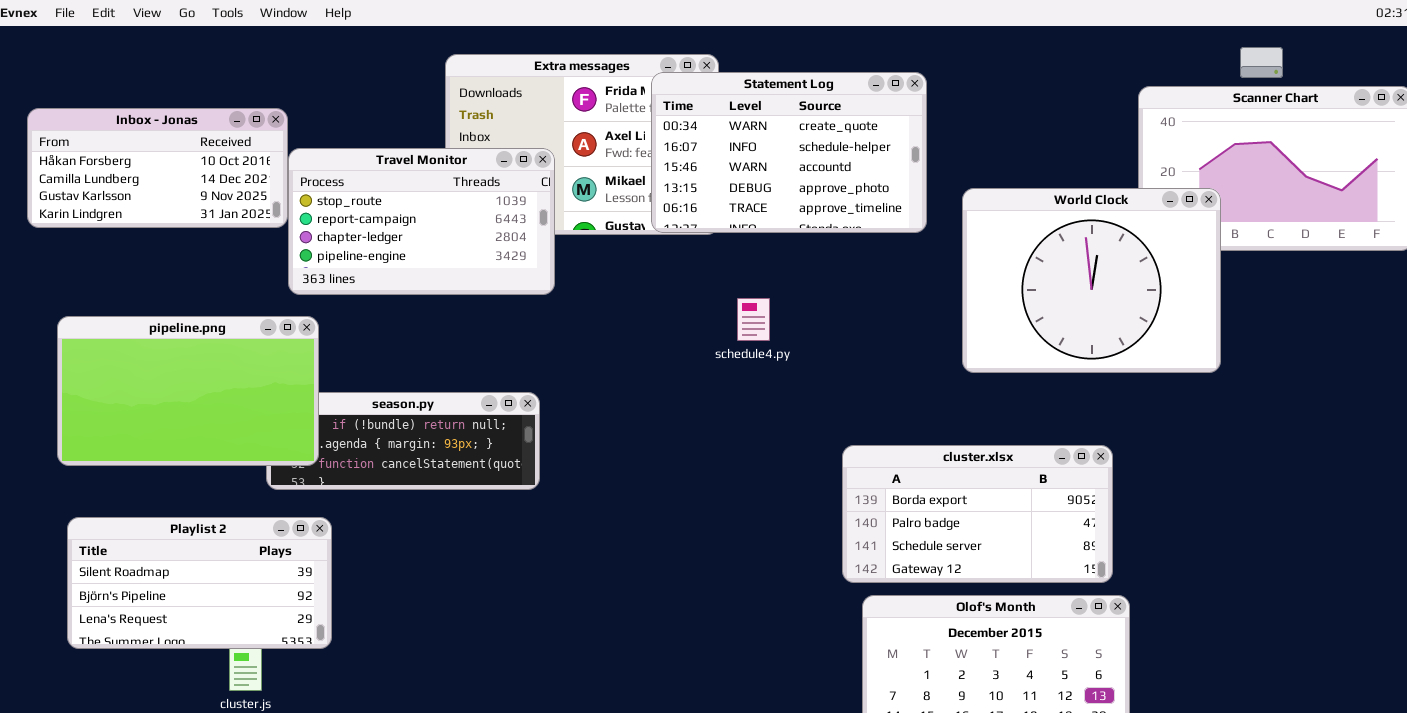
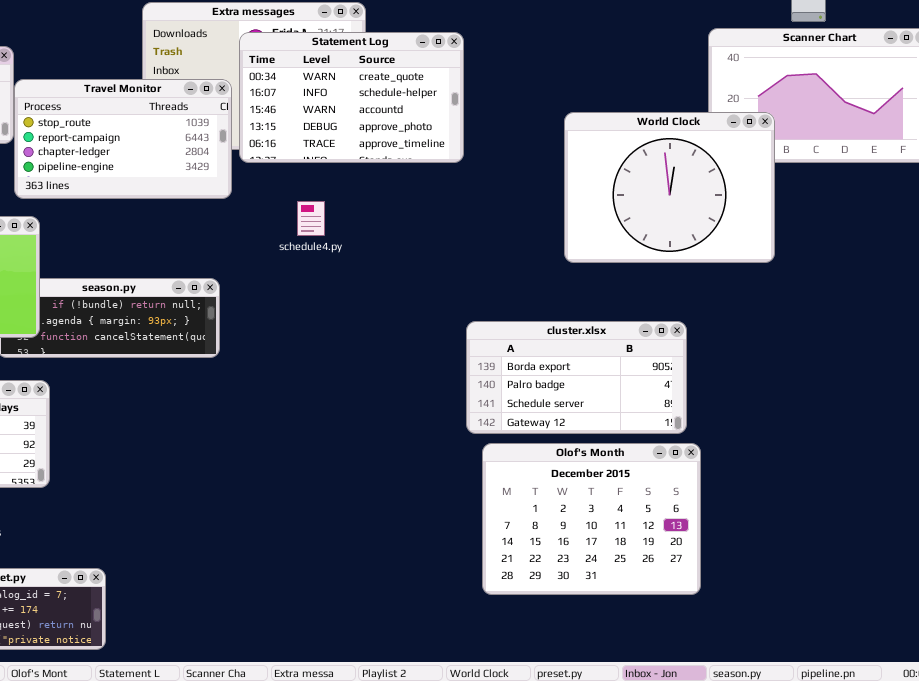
Statement Log: [651,72,927,233] -> [239,32,464,163], moved
schedule4.py: [737,298,770,341] -> [297,201,325,236], moved

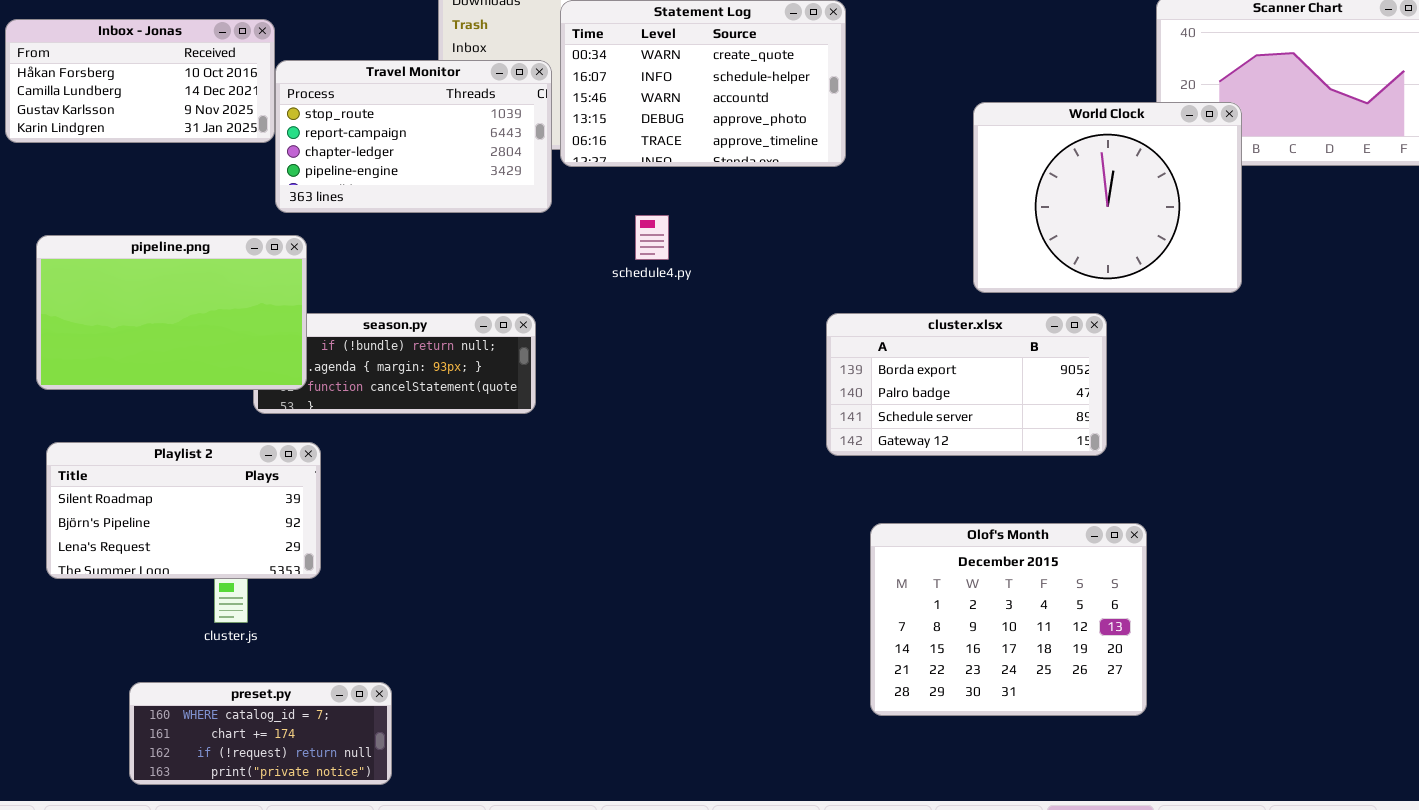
cluster.xlsx: [466,321,687,434] -> [826,313,1107,456], moved

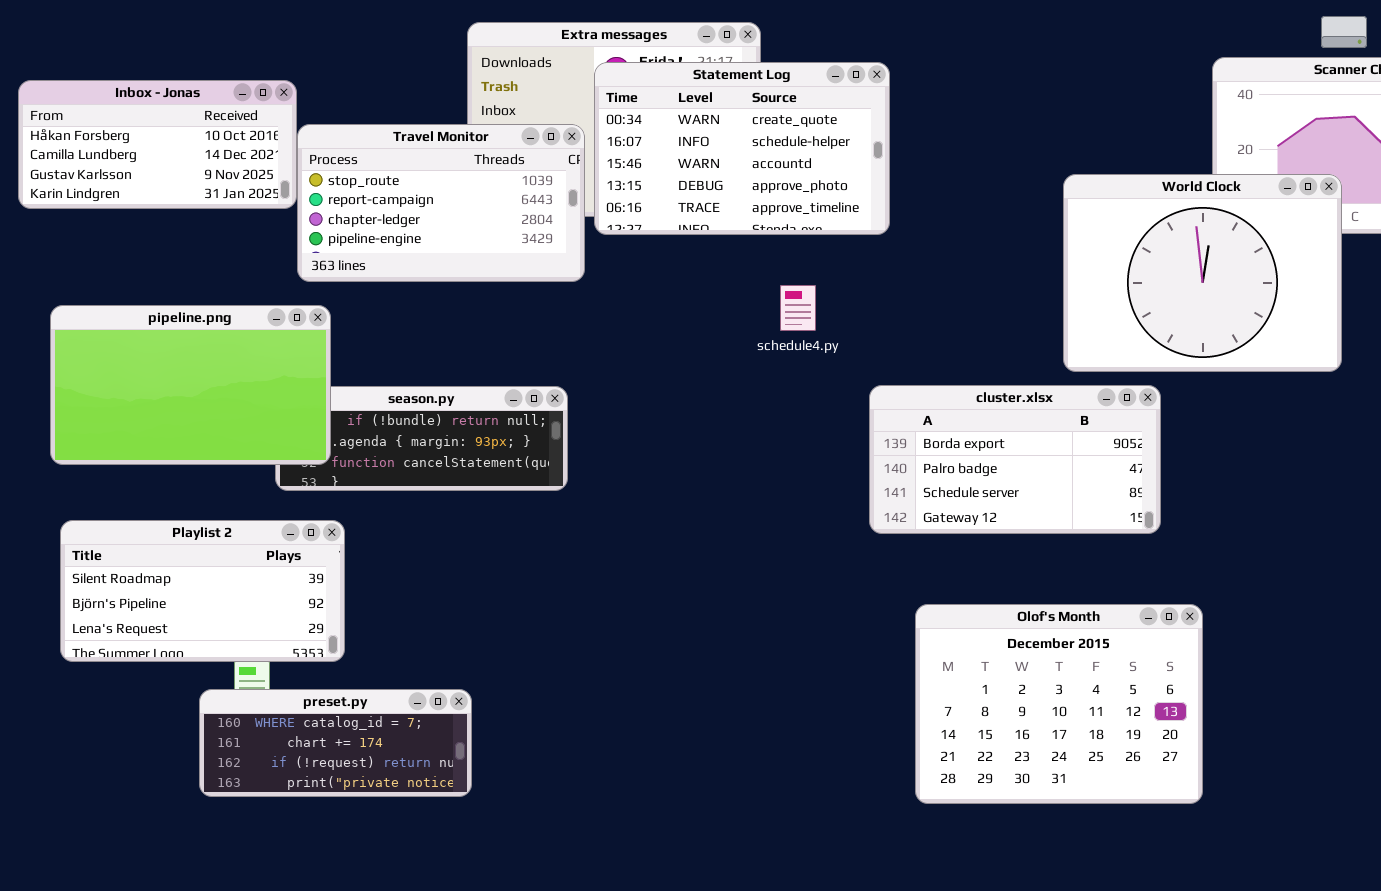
World Clock: [973,102,1242,293] -> [1063,174,1342,372], moved
schedule4.py: [635,215,669,260] -> [780,285,816,331], moved
preset.py: [129,682,392,785] -> [199,689,472,797], moved

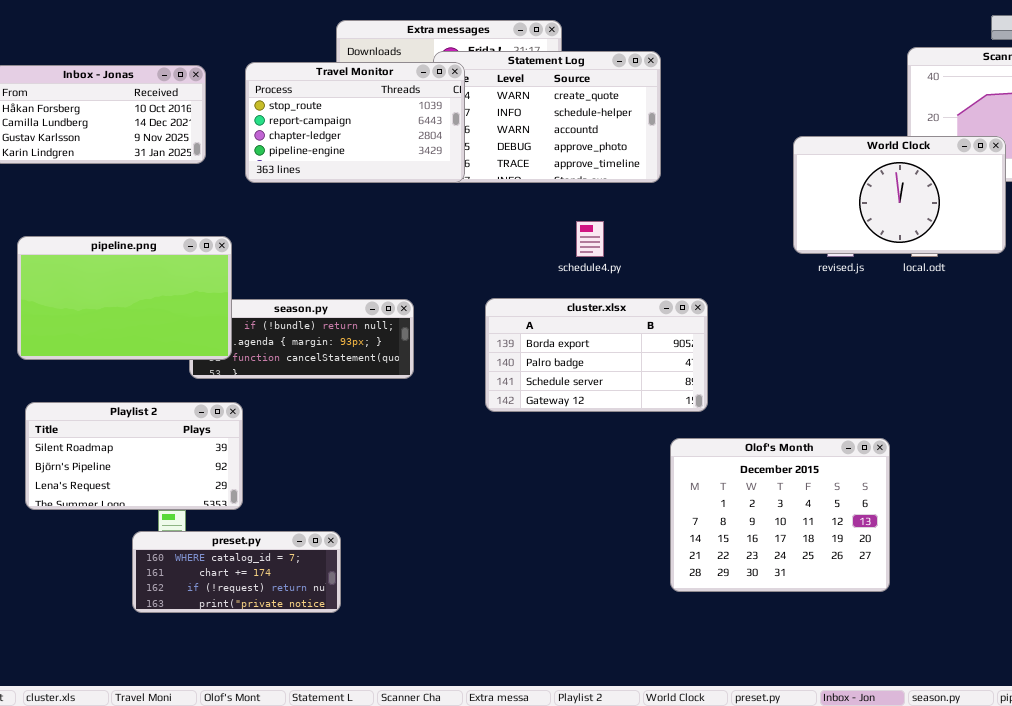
Travel Monitor: [297,124,585,282] -> [245,62,465,183], moved
World Clock: [1063,174,1342,372] -> [793,136,1006,254], resized
cluster.xlsx: [869,385,1161,534] -> [485,298,708,412], moved
Olof's Month: [915,604,1203,804] -> [670,438,890,592], moved

